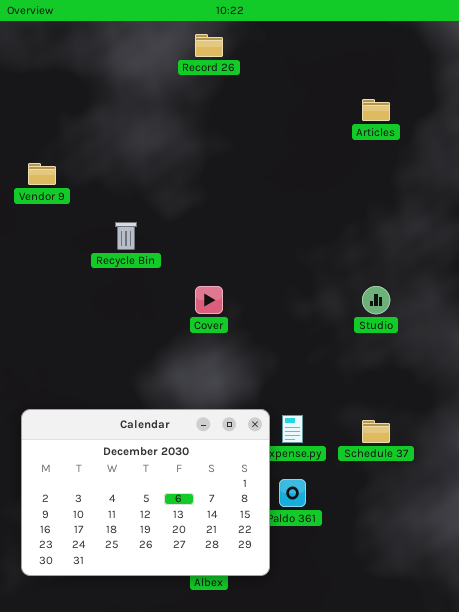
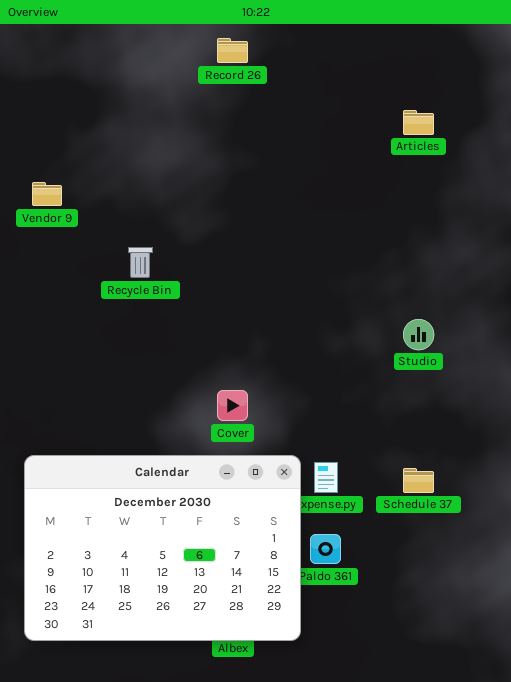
Cover: [195,286,223,314] -> [217,390,248,421], moved

